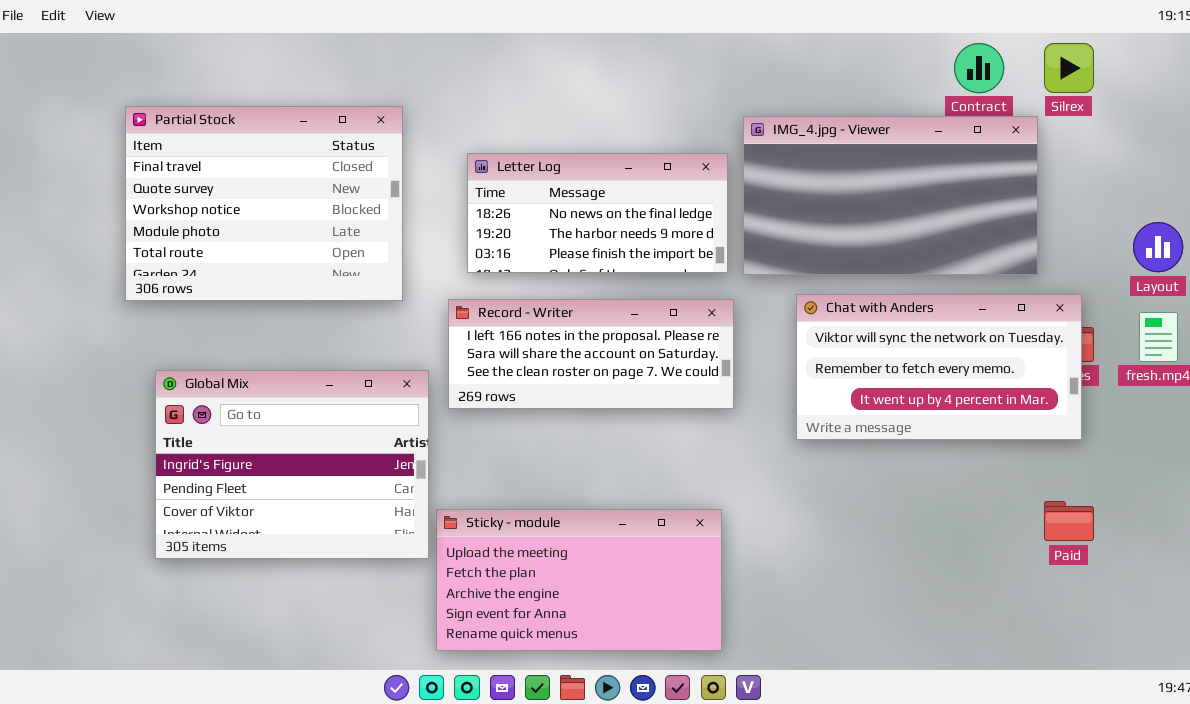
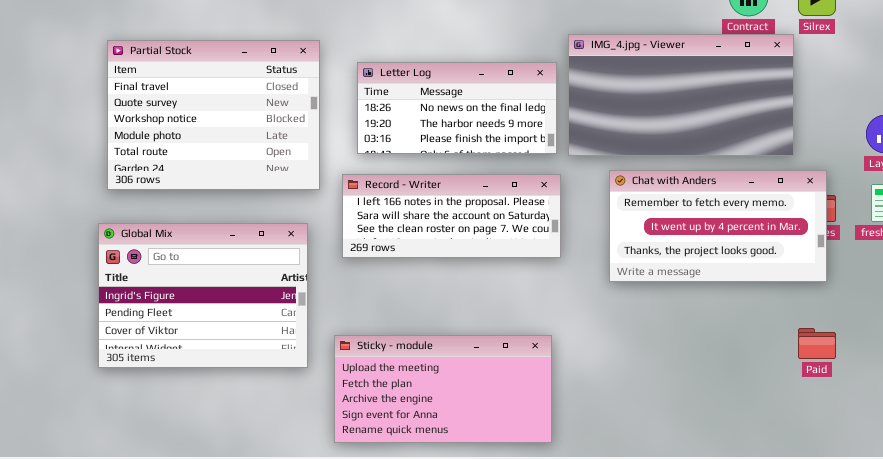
Partial Stock: [125,106,403,301] -> [107,40,320,190], moved
Chat with Anders: [796,294,1082,440] -> [609,170,827,282], scrolled down 1 row
Global Mix: [155,370,429,559] -> [98,223,308,368], moved

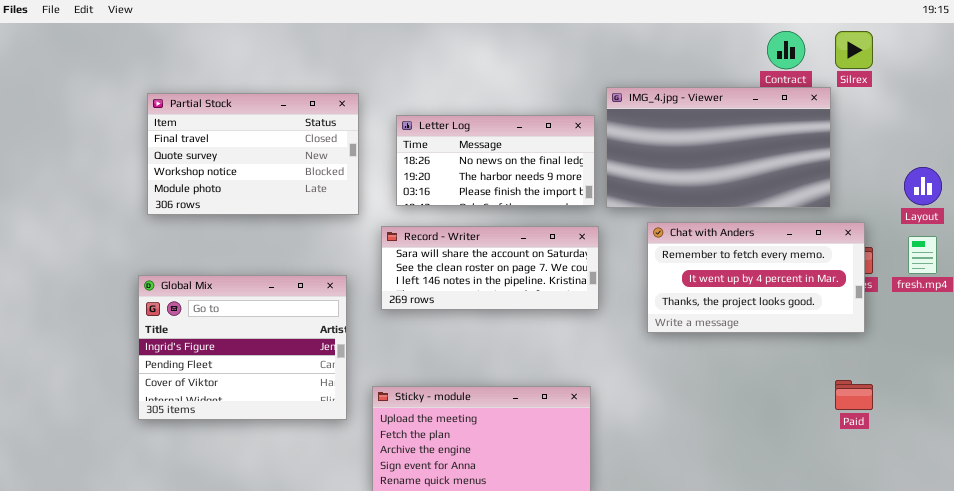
Partial Stock: [107,40,320,190] -> [147,93,359,215], resized
Record - Writer: [342,174,561,258] -> [381,226,599,310], scrolled down 1 row

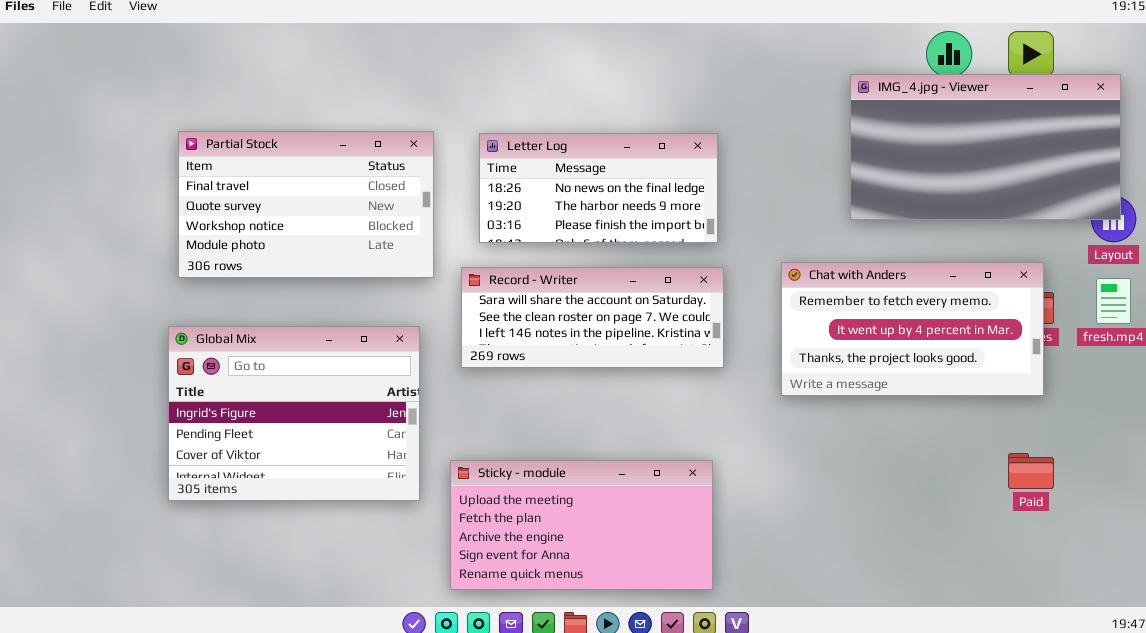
IMG_4.jpg - Viewer: [606,87,831,208] -> [850,74,1121,220], moved
Partial Stock: [147,93,359,215] -> [178,131,434,278], moved

